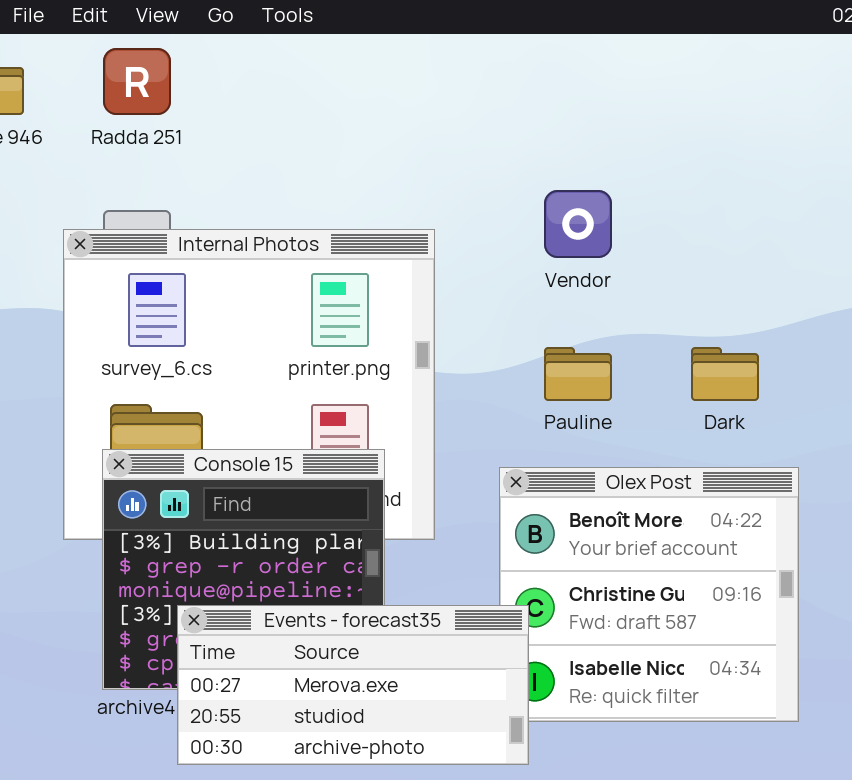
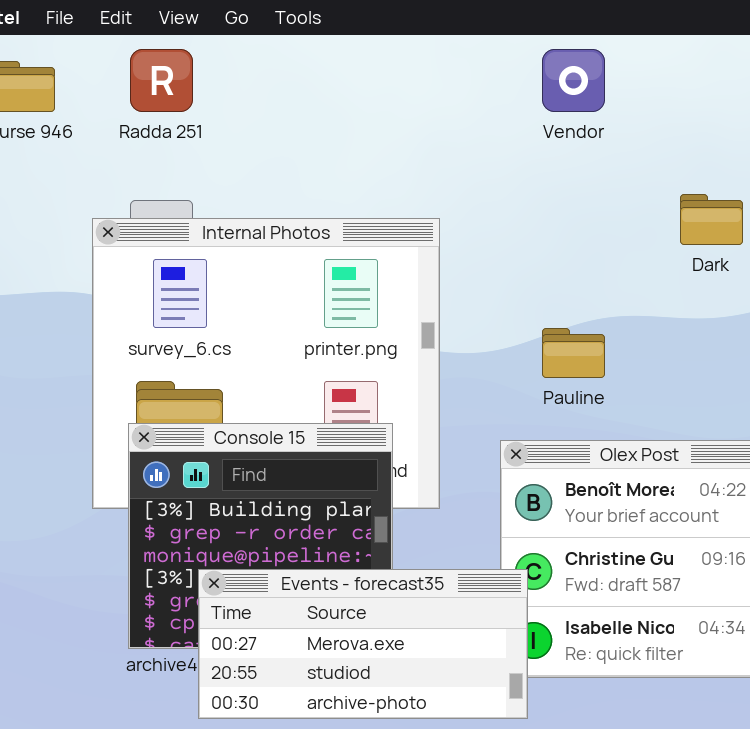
Vendor: [544,190,612,258] -> [542,49,605,112], moved
Dark: [691,347,759,401] -> [680,194,743,245], moved

